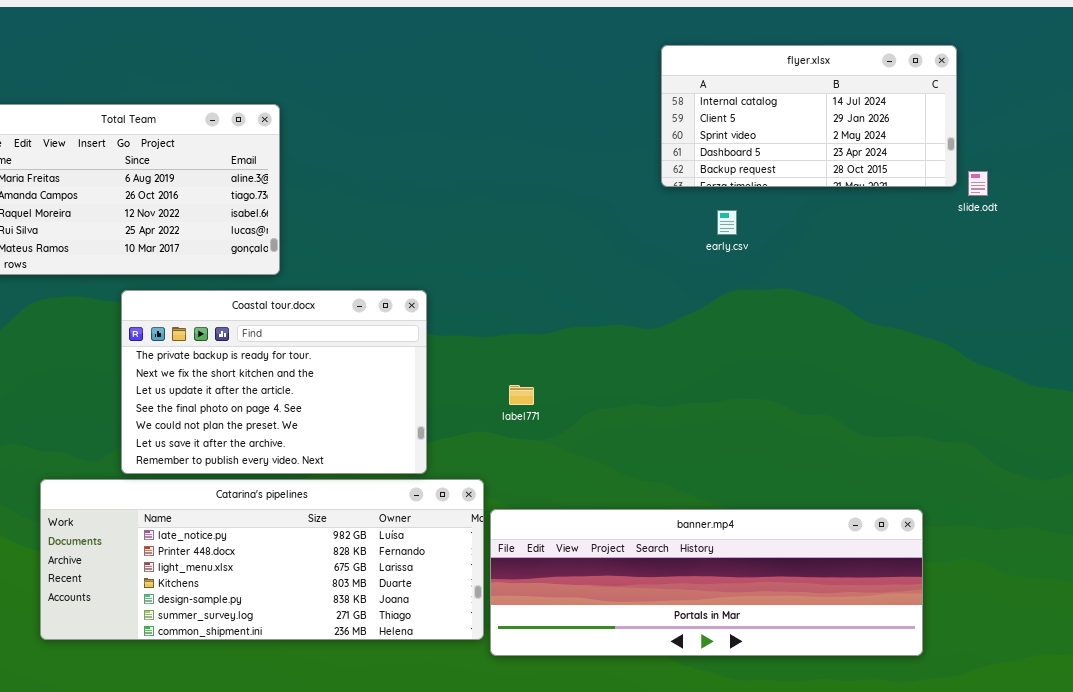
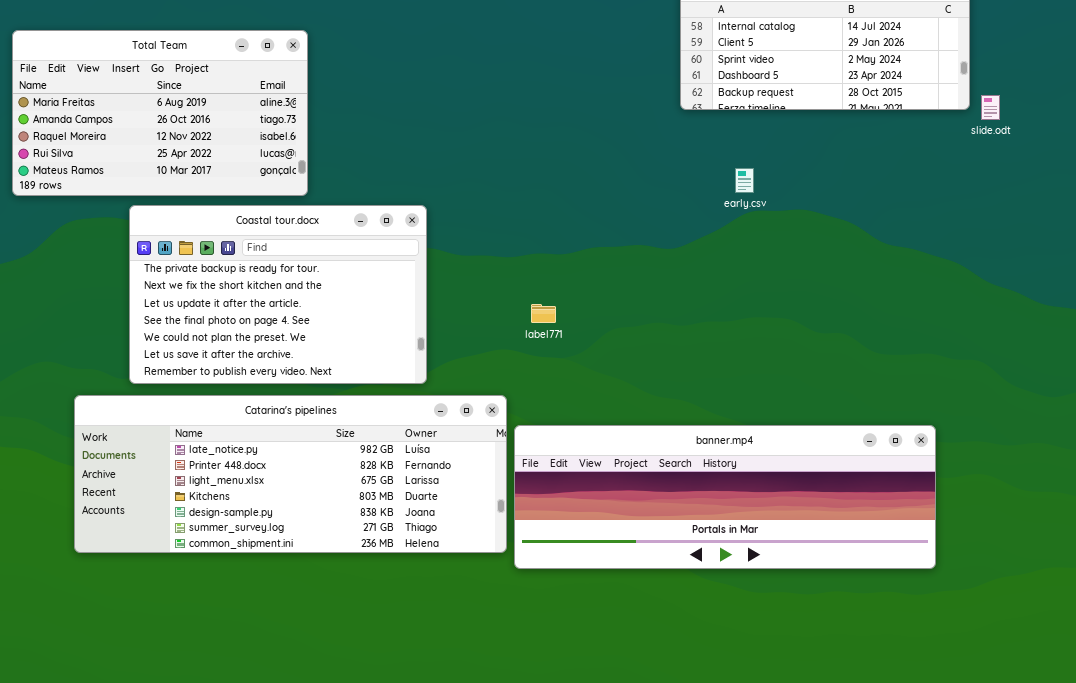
early.csv: [717,210,737,235] -> [735,168,754,193], moved
Coastal tour.docx: [121,290,427,474] -> [129,205,427,384], moved

